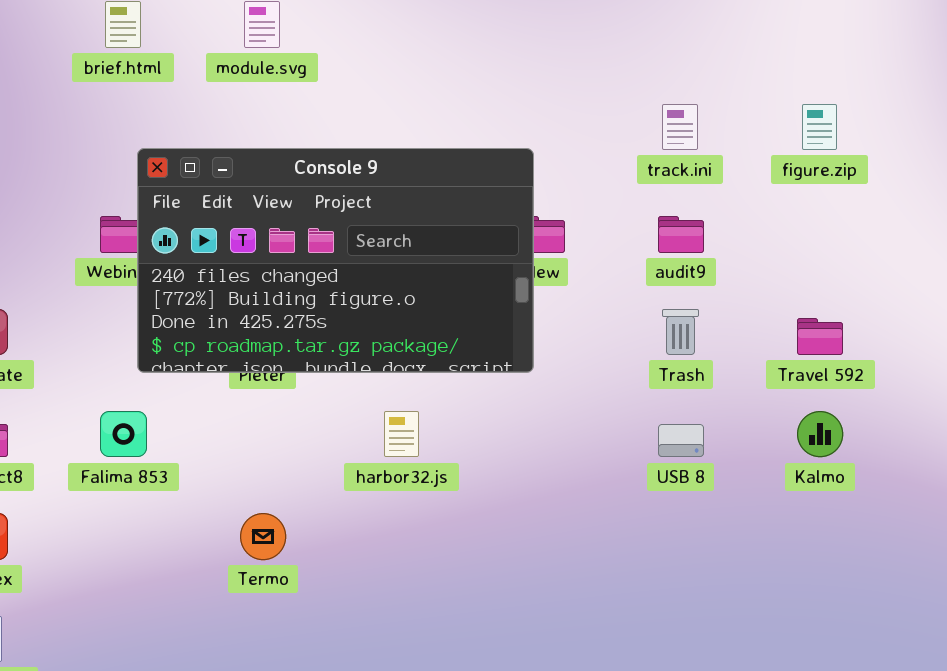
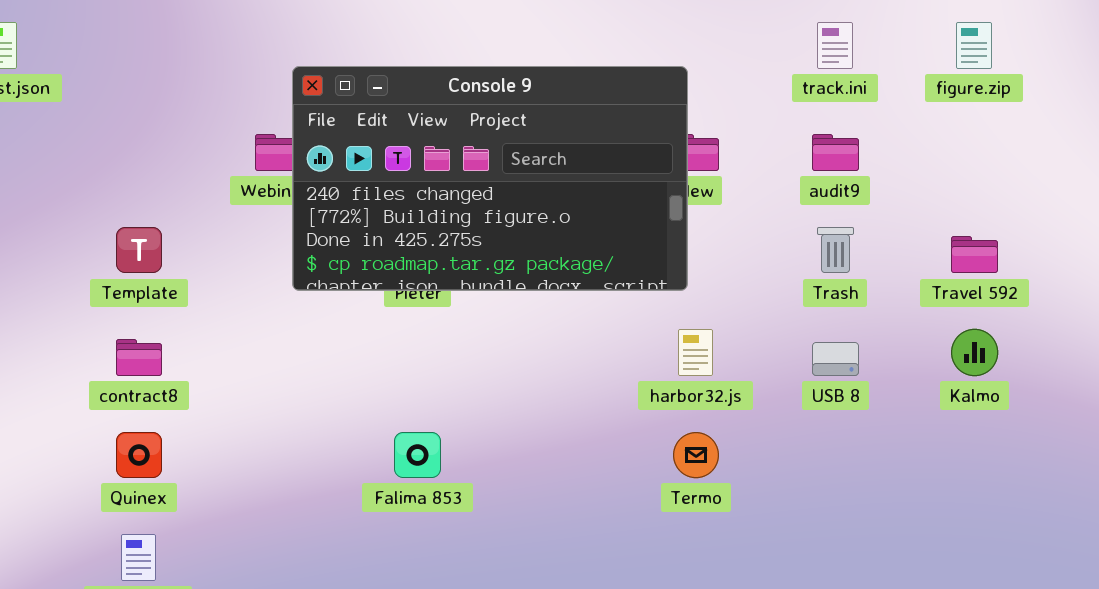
Falima 853: [100,411,147,457] -> [394,432,441,478], moved
harbor32.js: [384,411,419,457] -> [678,329,713,376], moved
Termo: [240,513,286,560] -> [673,432,719,478], moved

